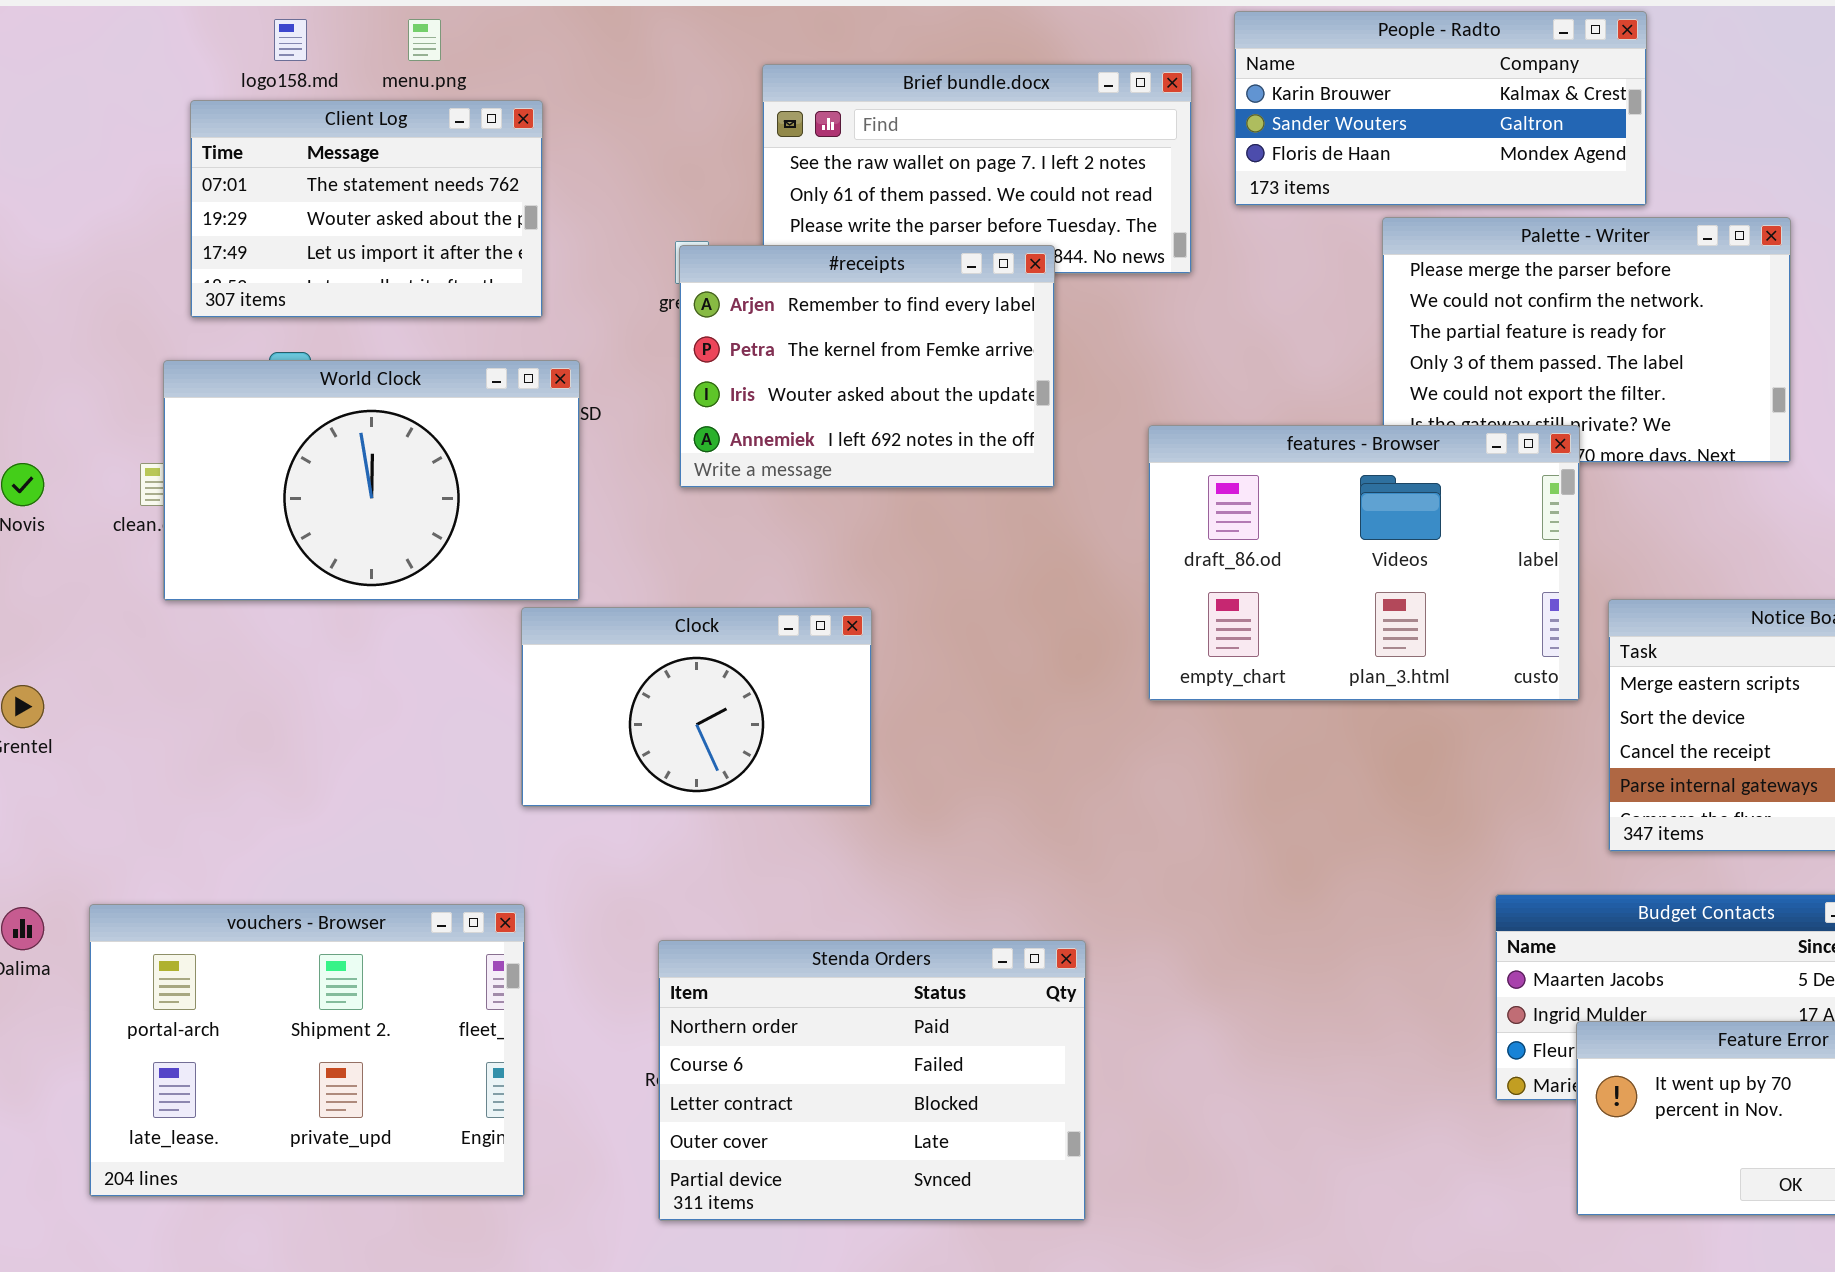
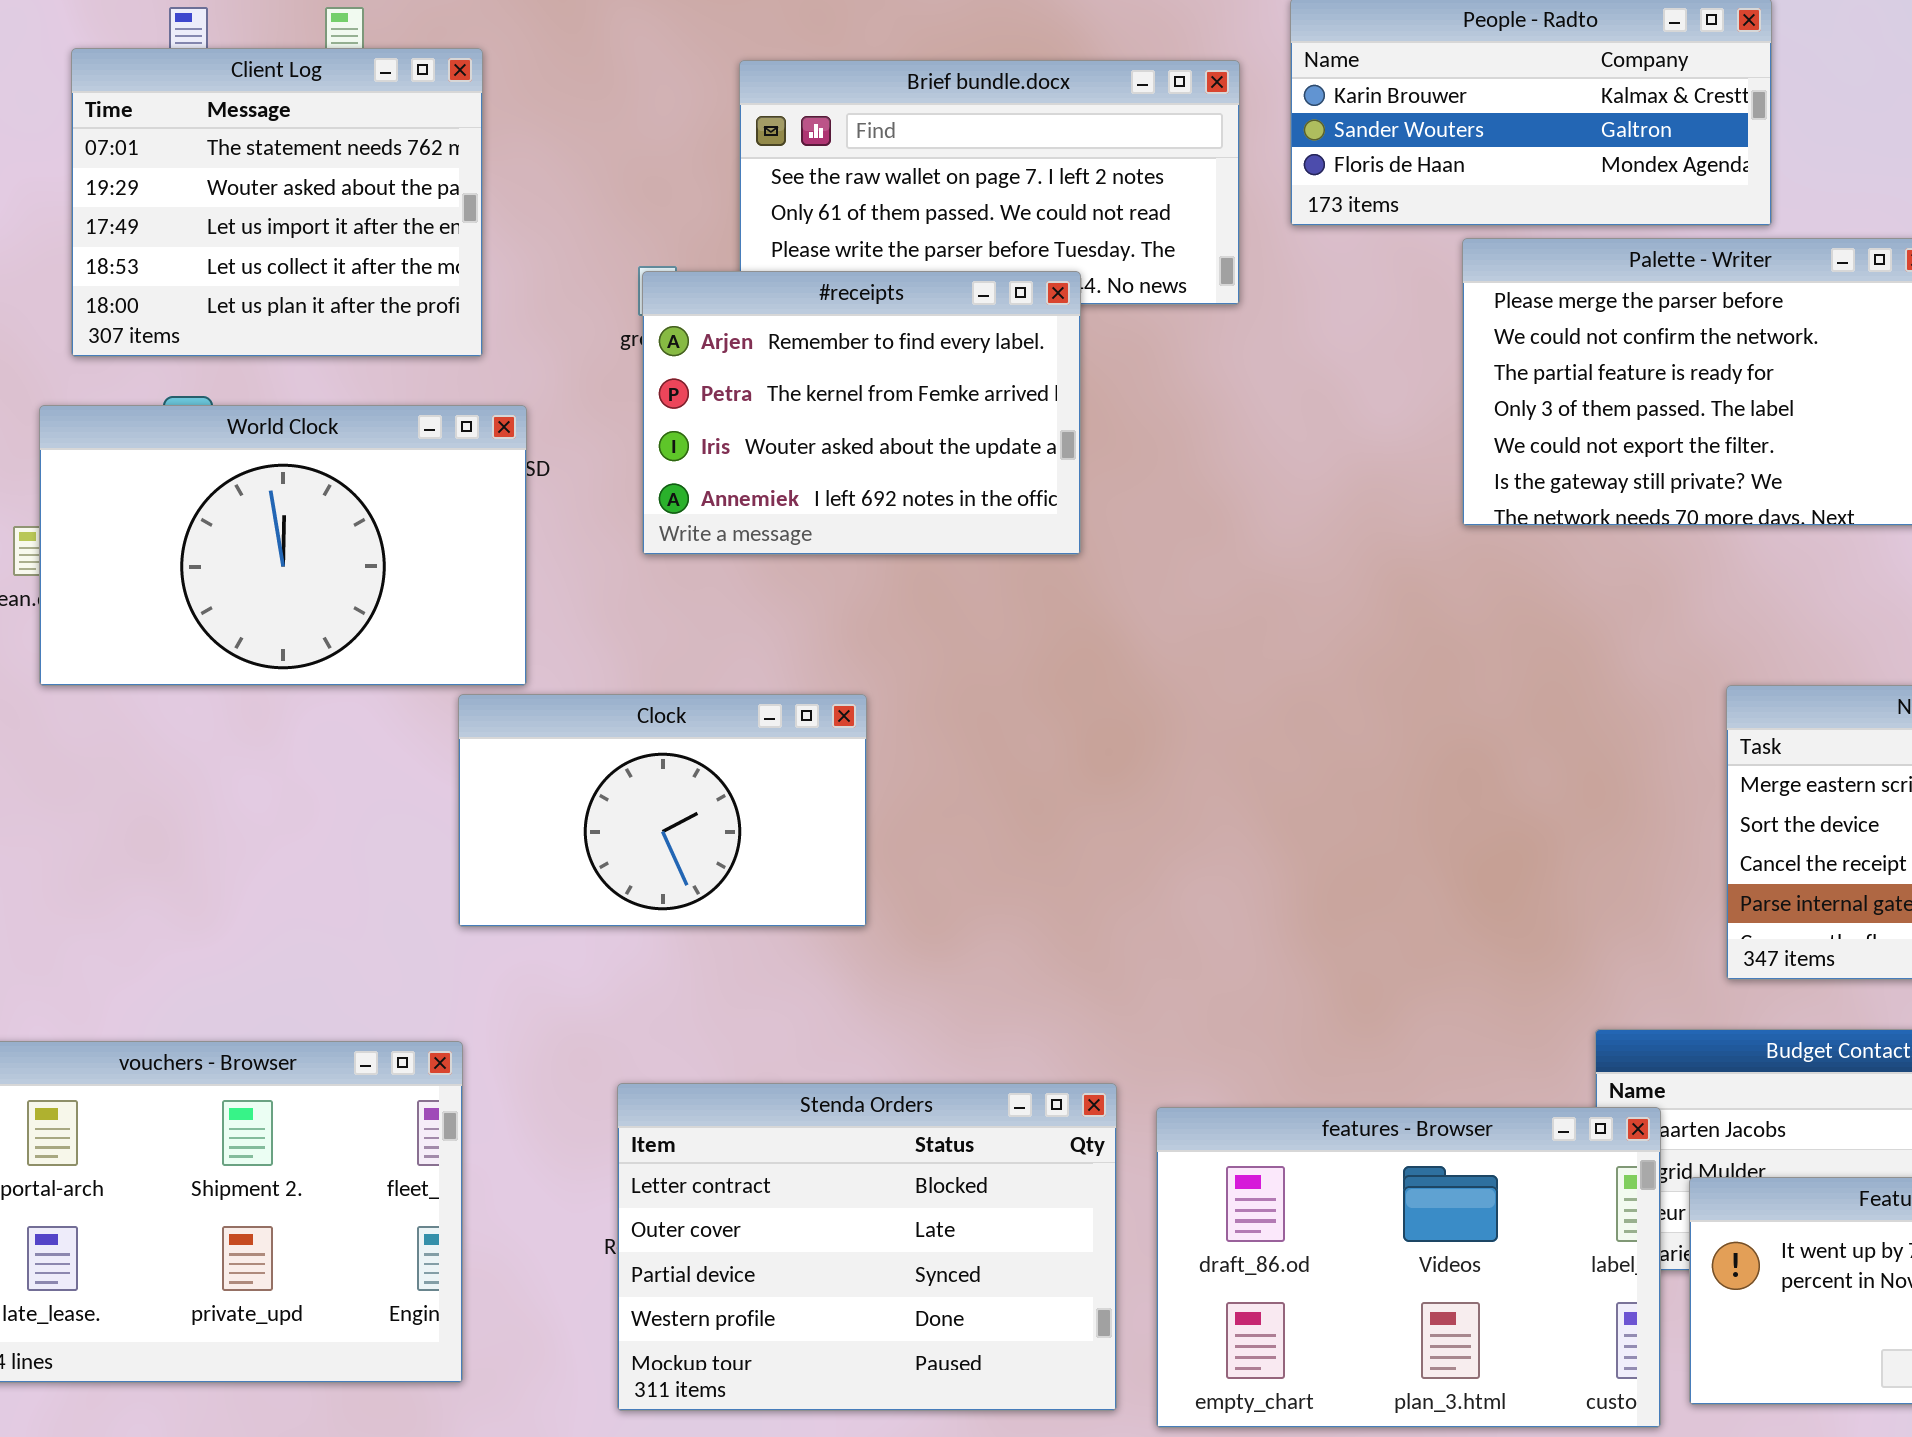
Client Log: [190,100,543,318] -> [71,48,483,357], resized
features - Browser: [1148,425,1580,701] -> [1156,1107,1661,1428], moved
Stenda Orders: [658,940,1086,1221] -> [617,1083,1117,1411], scrolled down 2 rows

